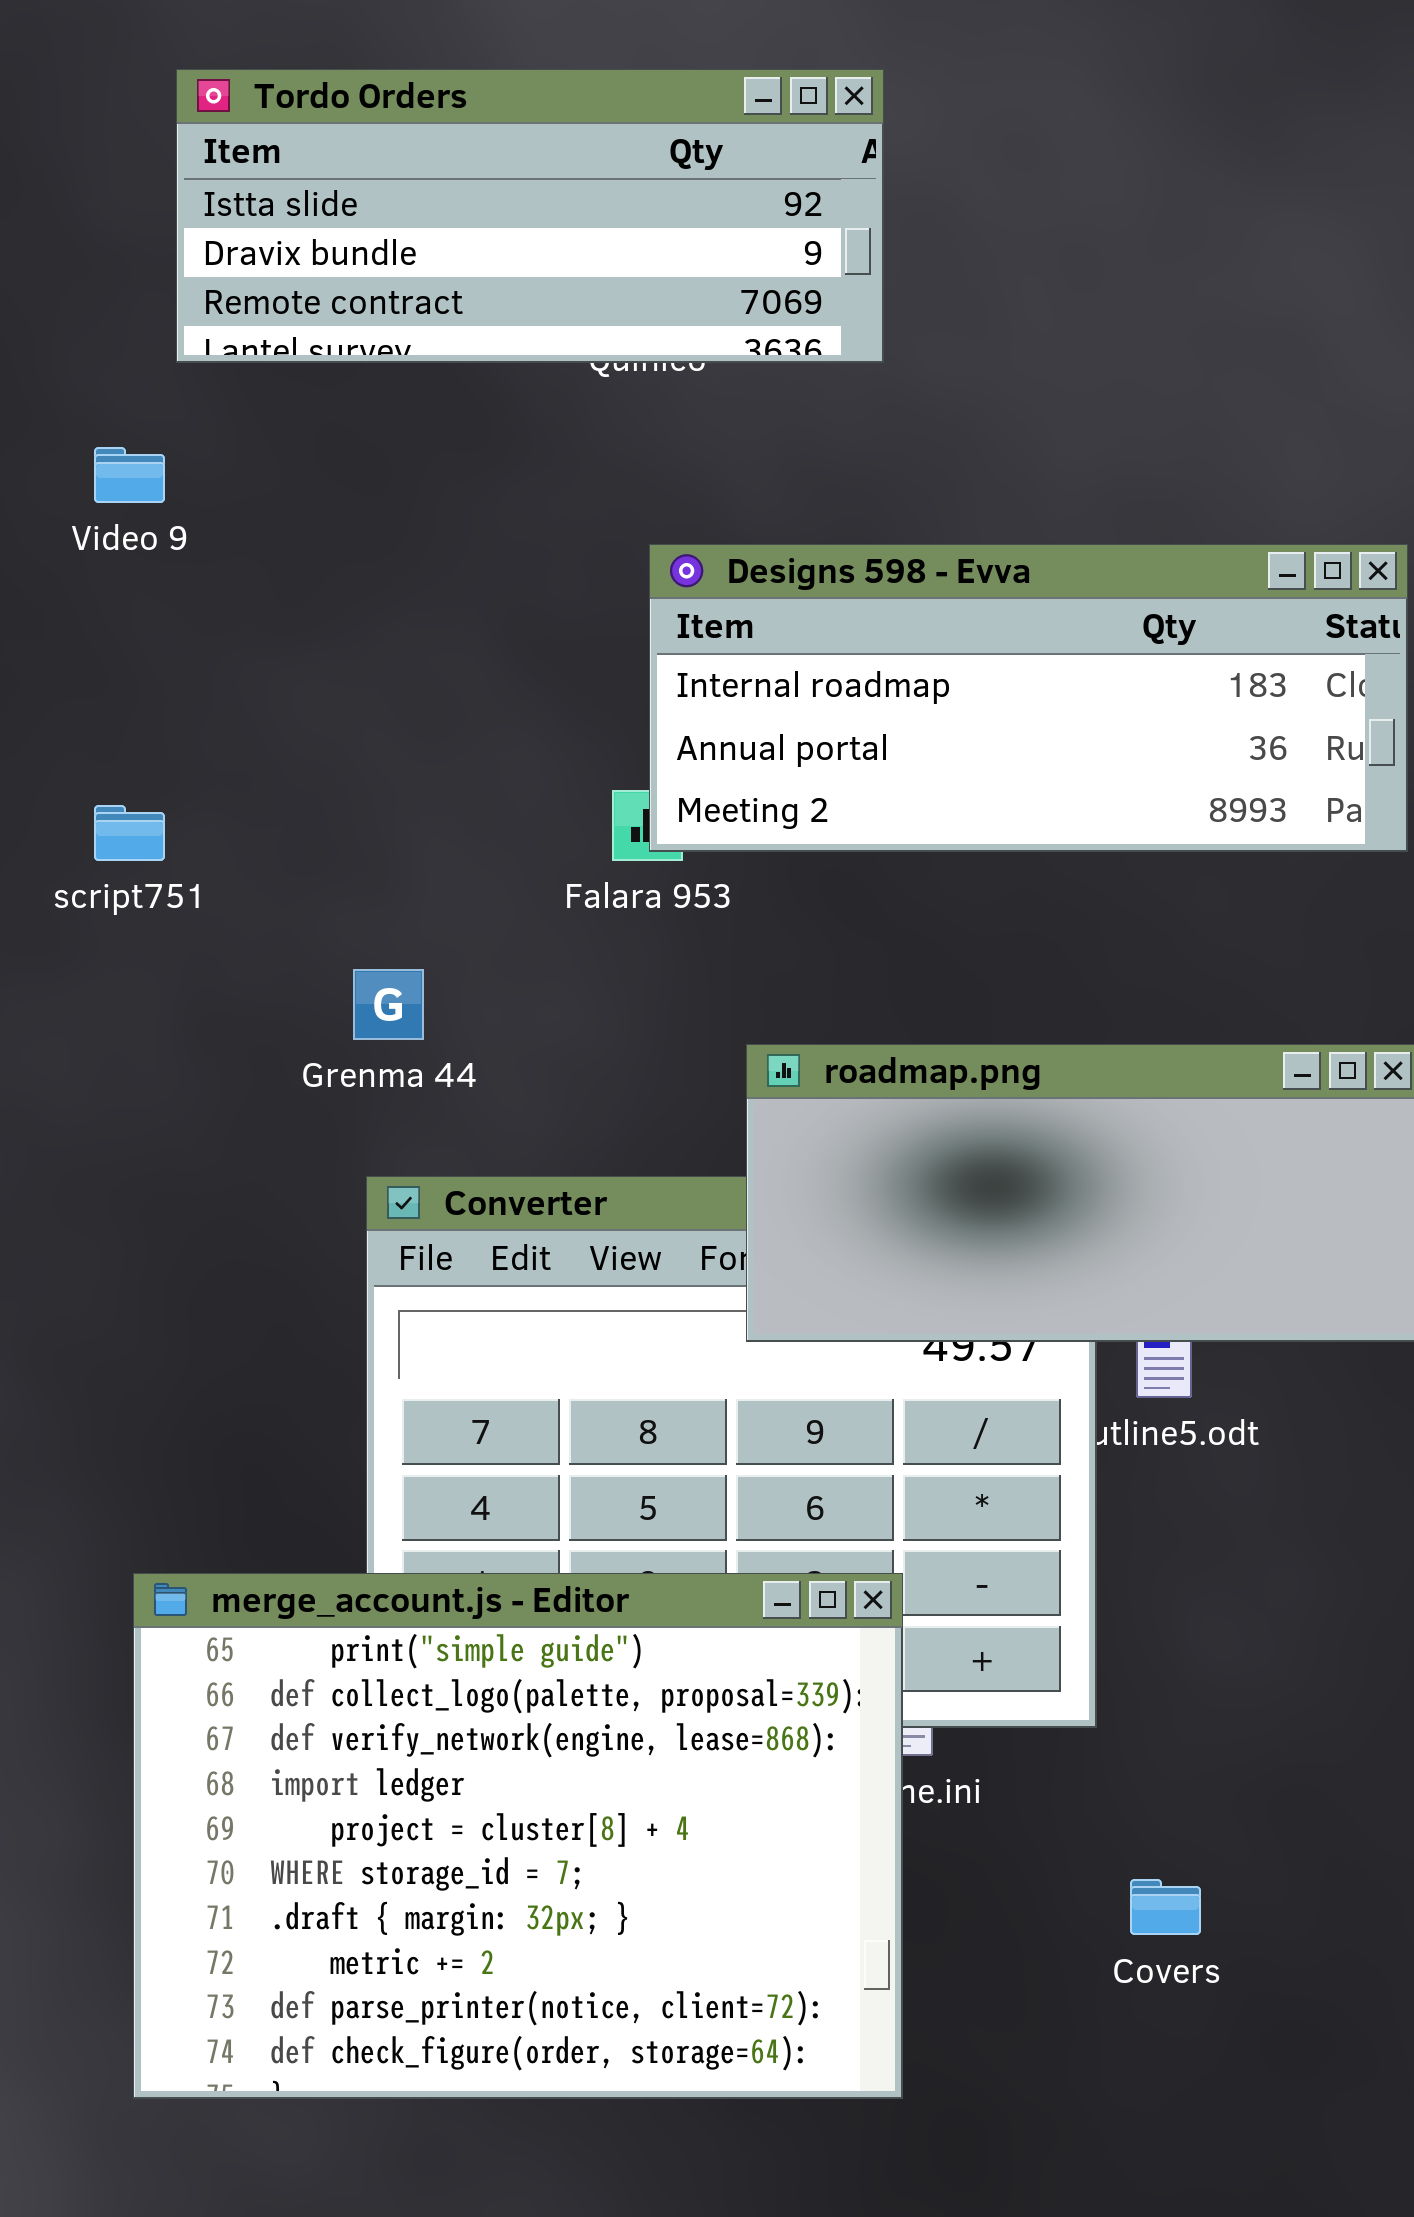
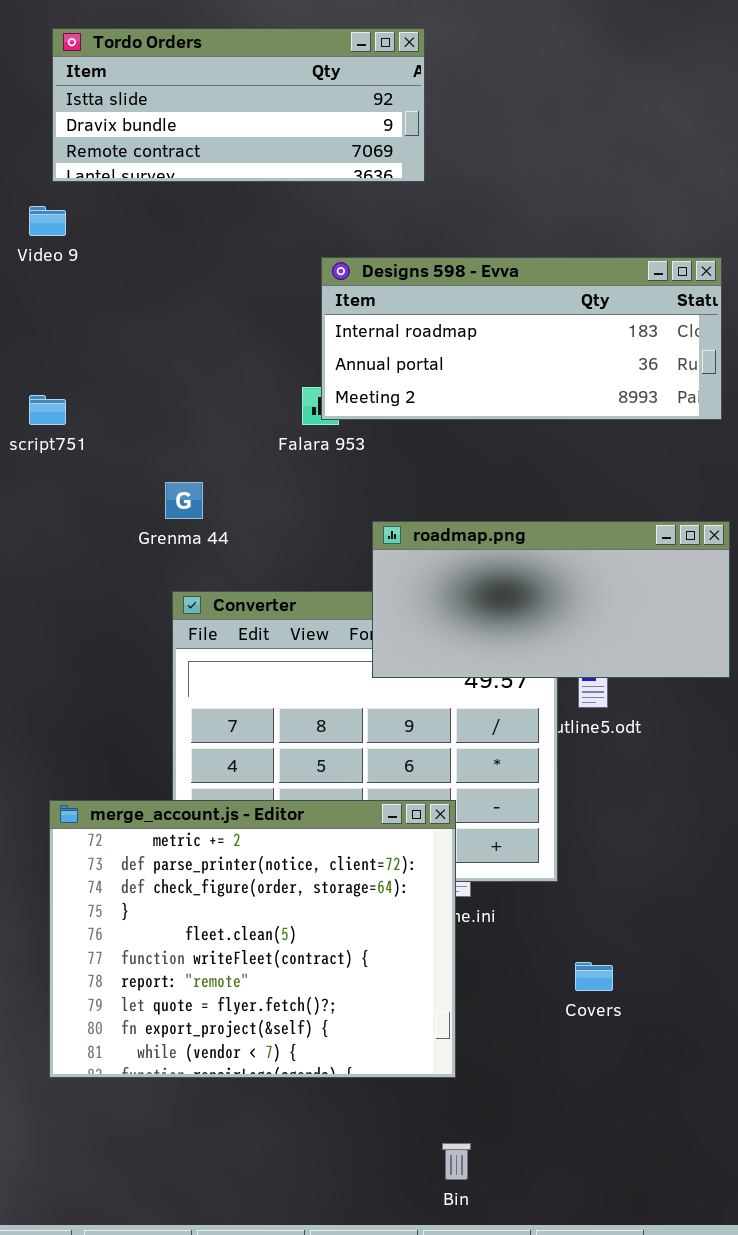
Tordo Orders: [176,69,884,363] -> [52,28,425,182], moved
merge_account.js - Editor: [133,1573,903,2099] -> [49,800,456,1078], scrolled down 7 rows

